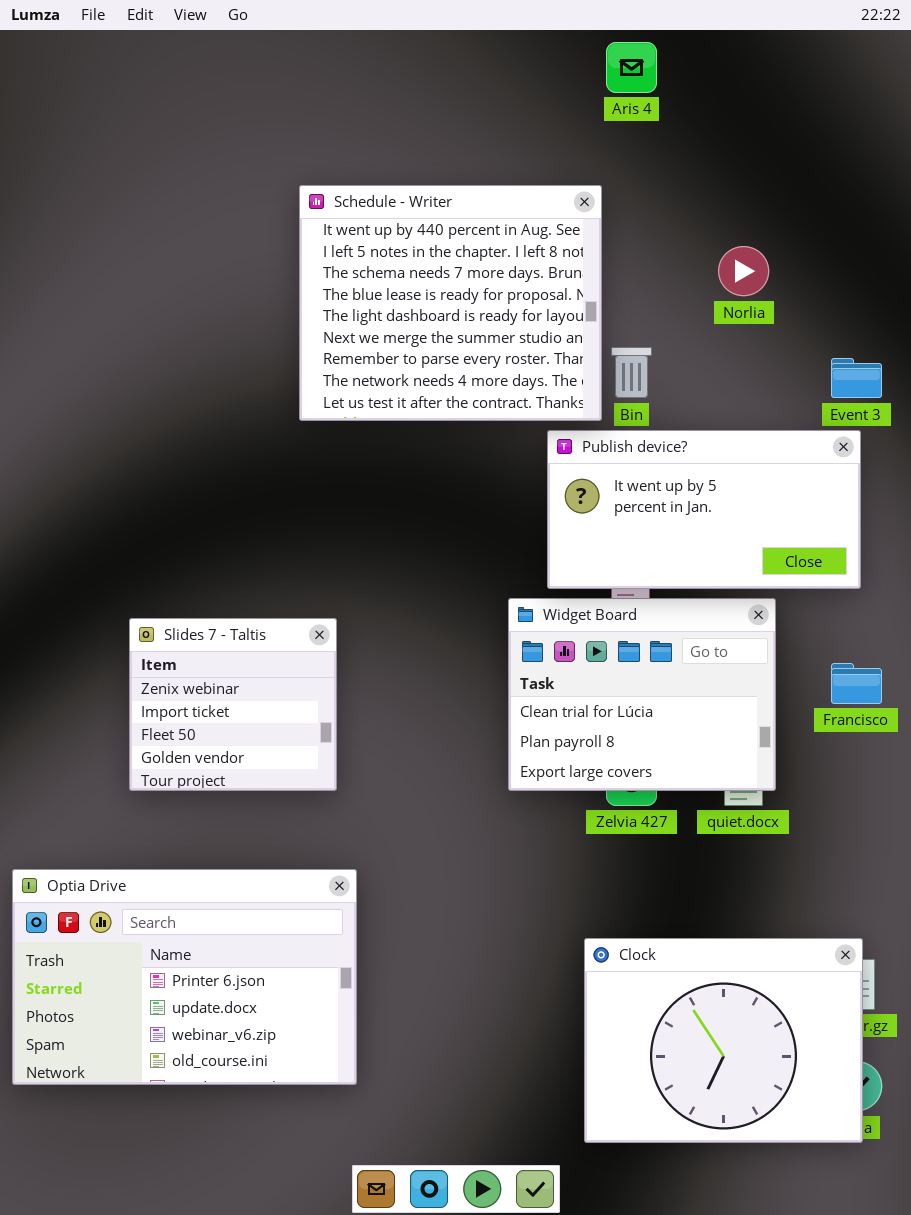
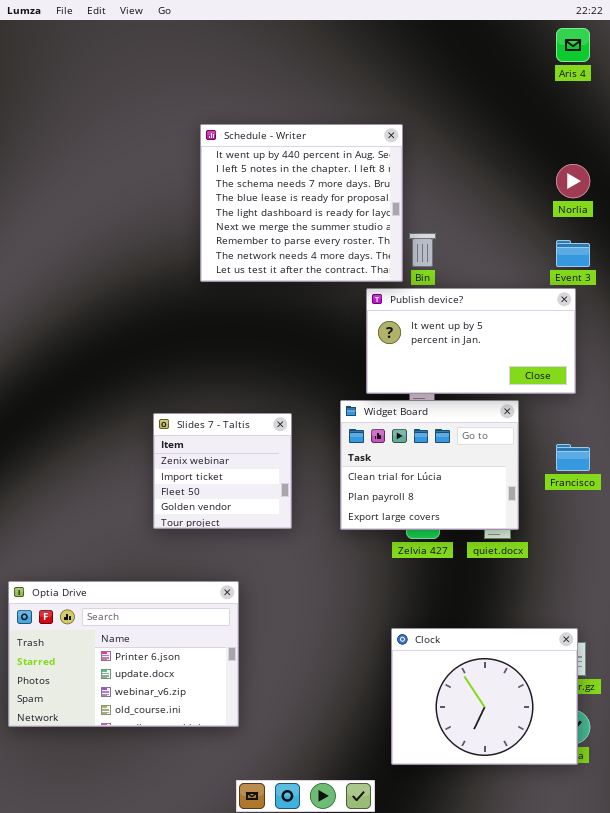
Aris 4: [606,42,657,93] -> [556,28,590,62], moved
Norlia: [718,246,769,296] -> [556,164,590,198], moved
Slides 7 - Taltis: [129,618,337,791] -> [153,413,292,529], moved

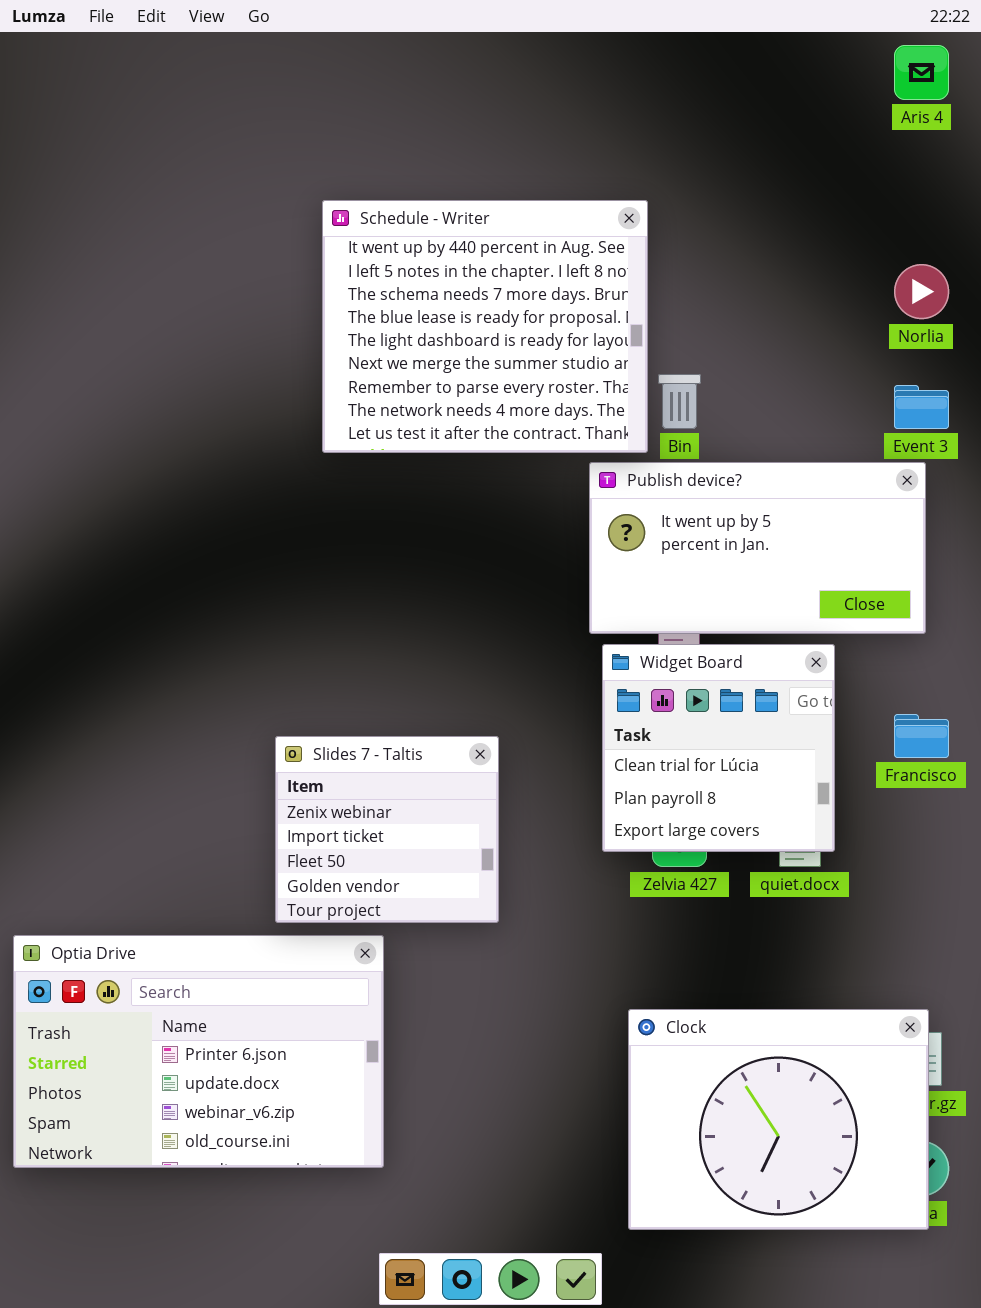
Widget Board: [340,400,519,530] -> [602,644,835,852], resized
Slides 7 - Taltis: [153,413,292,529] -> [275,736,499,923], moved

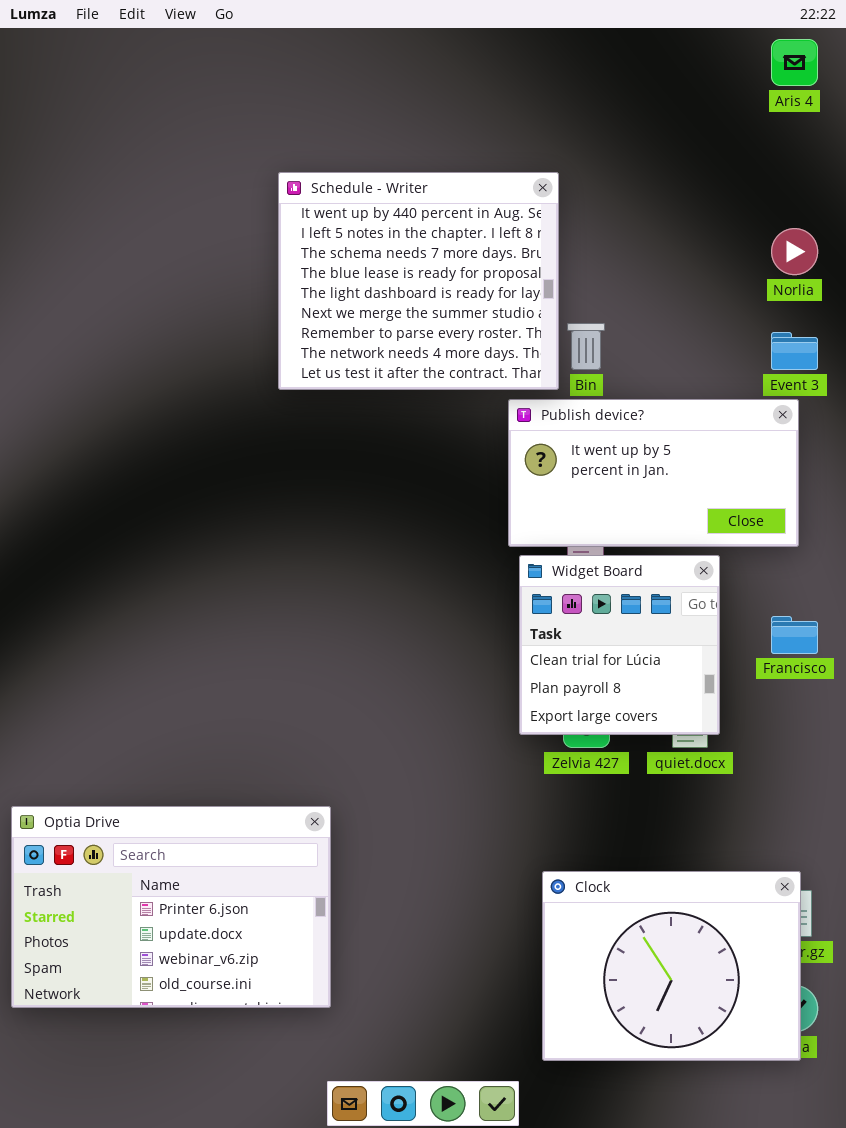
Slides 7 - Taltis: [275,736,499,923] -> none, closed

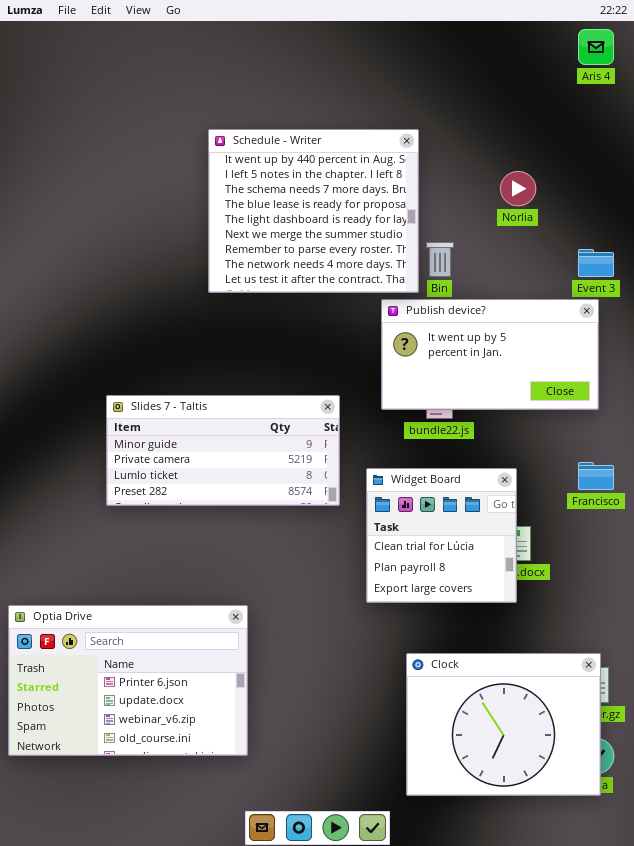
Norlia: [771,228,818,275] -> [500,171,536,206], moved
Slides 7 - Taltis: none -> [106,395,340,506], opened
Widget Board: [519,555,720,735] -> [366,468,517,603], moved

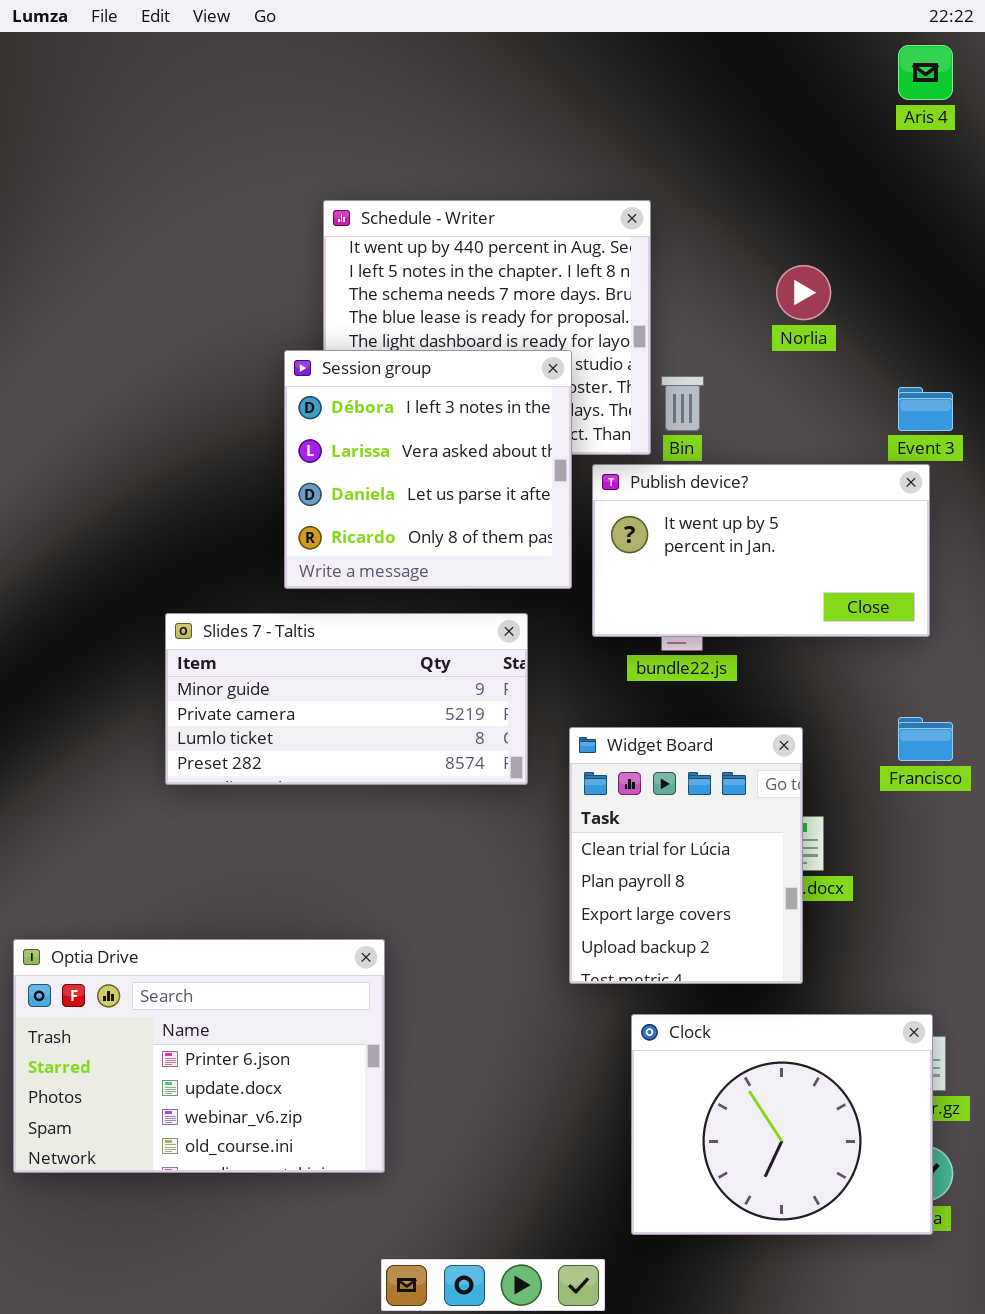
Session group: none -> [284,350,572,589], opened
Widget Board: [366,468,517,603] -> [569,727,803,984], resized

